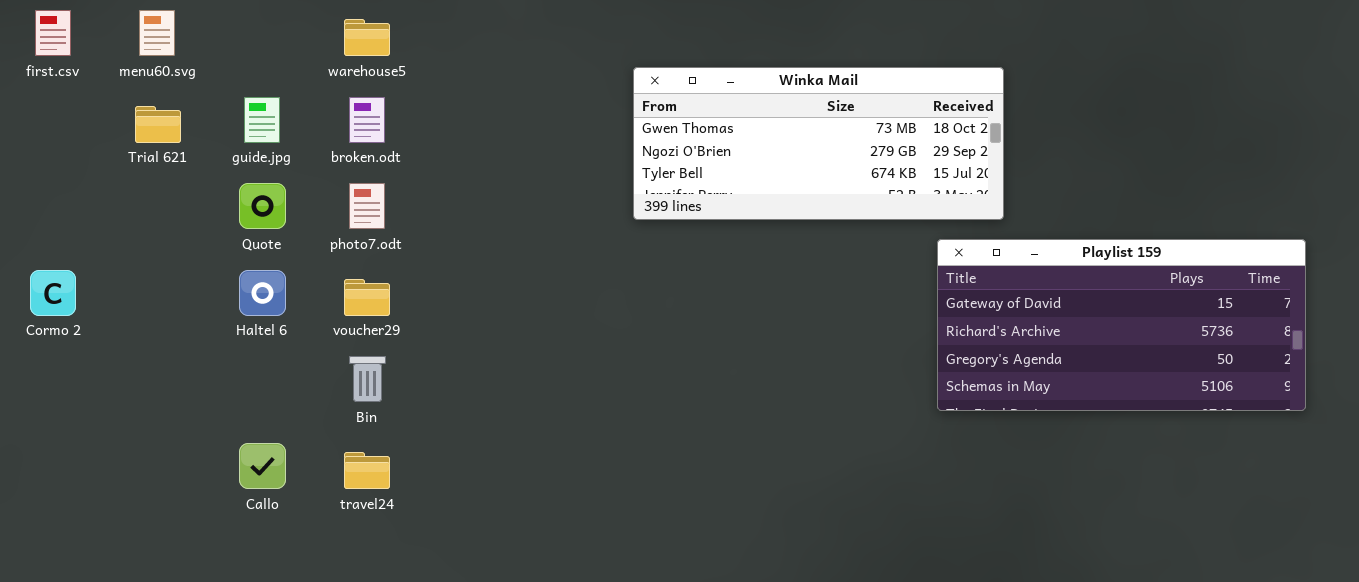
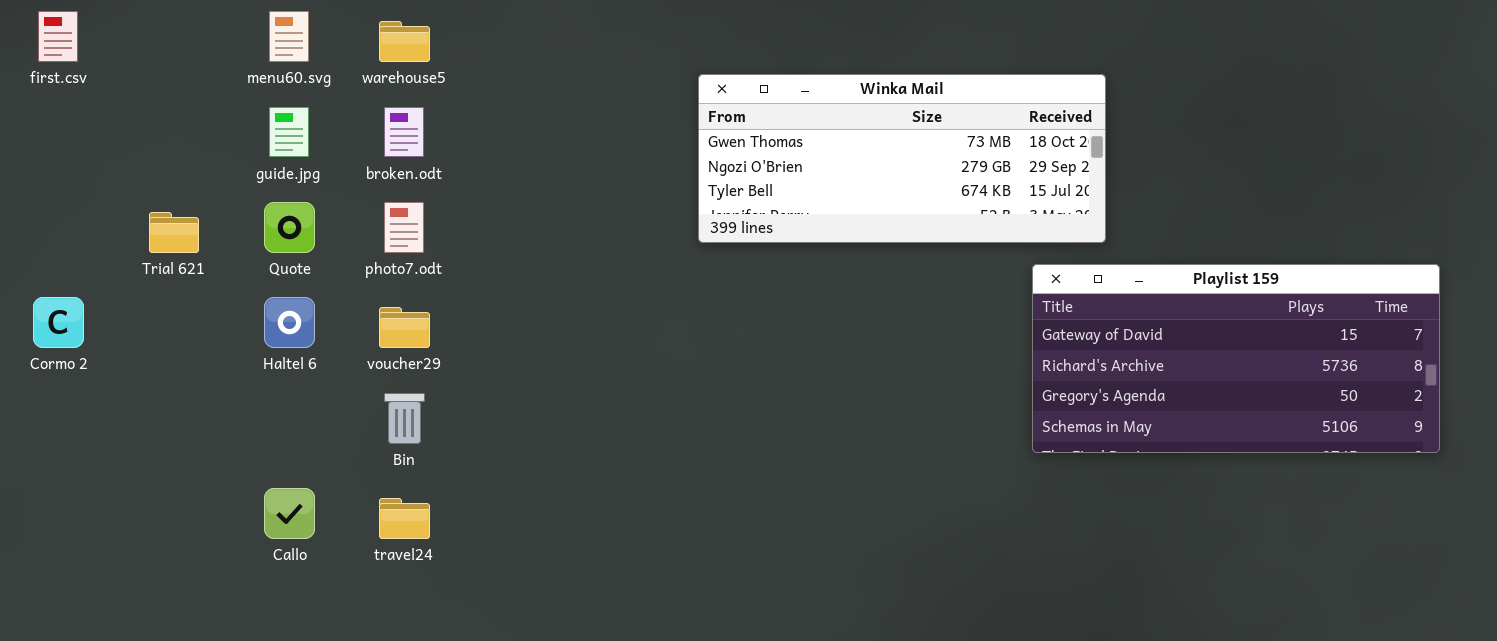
menu60.svg: [139,10,175,56] -> [269,11,309,62], moved
Trial 621: [135,106,181,143] -> [149,212,199,253], moved

